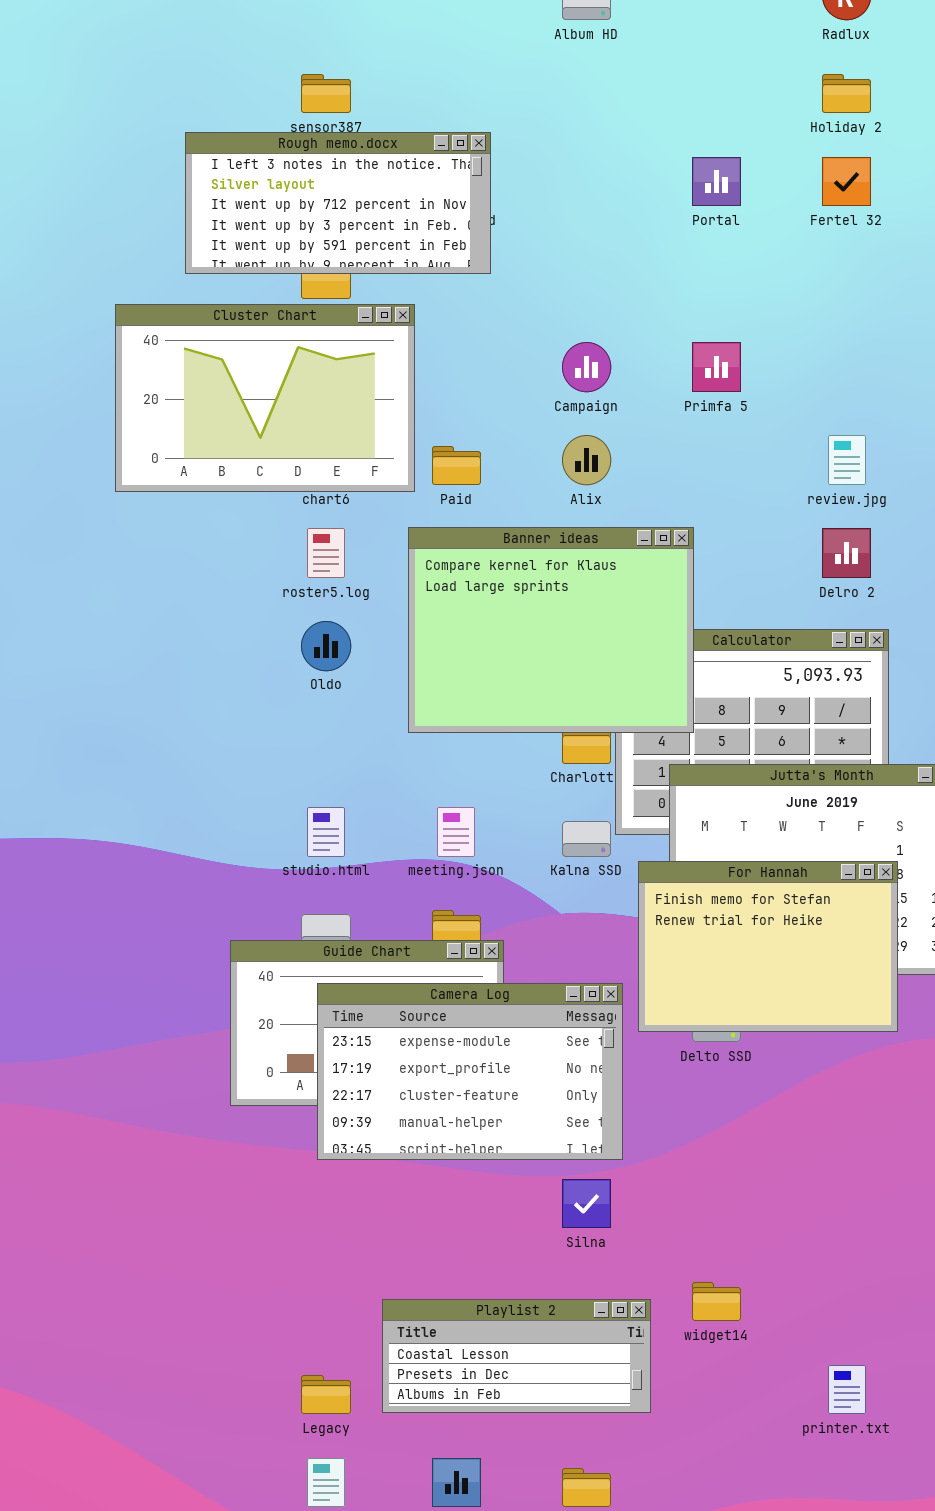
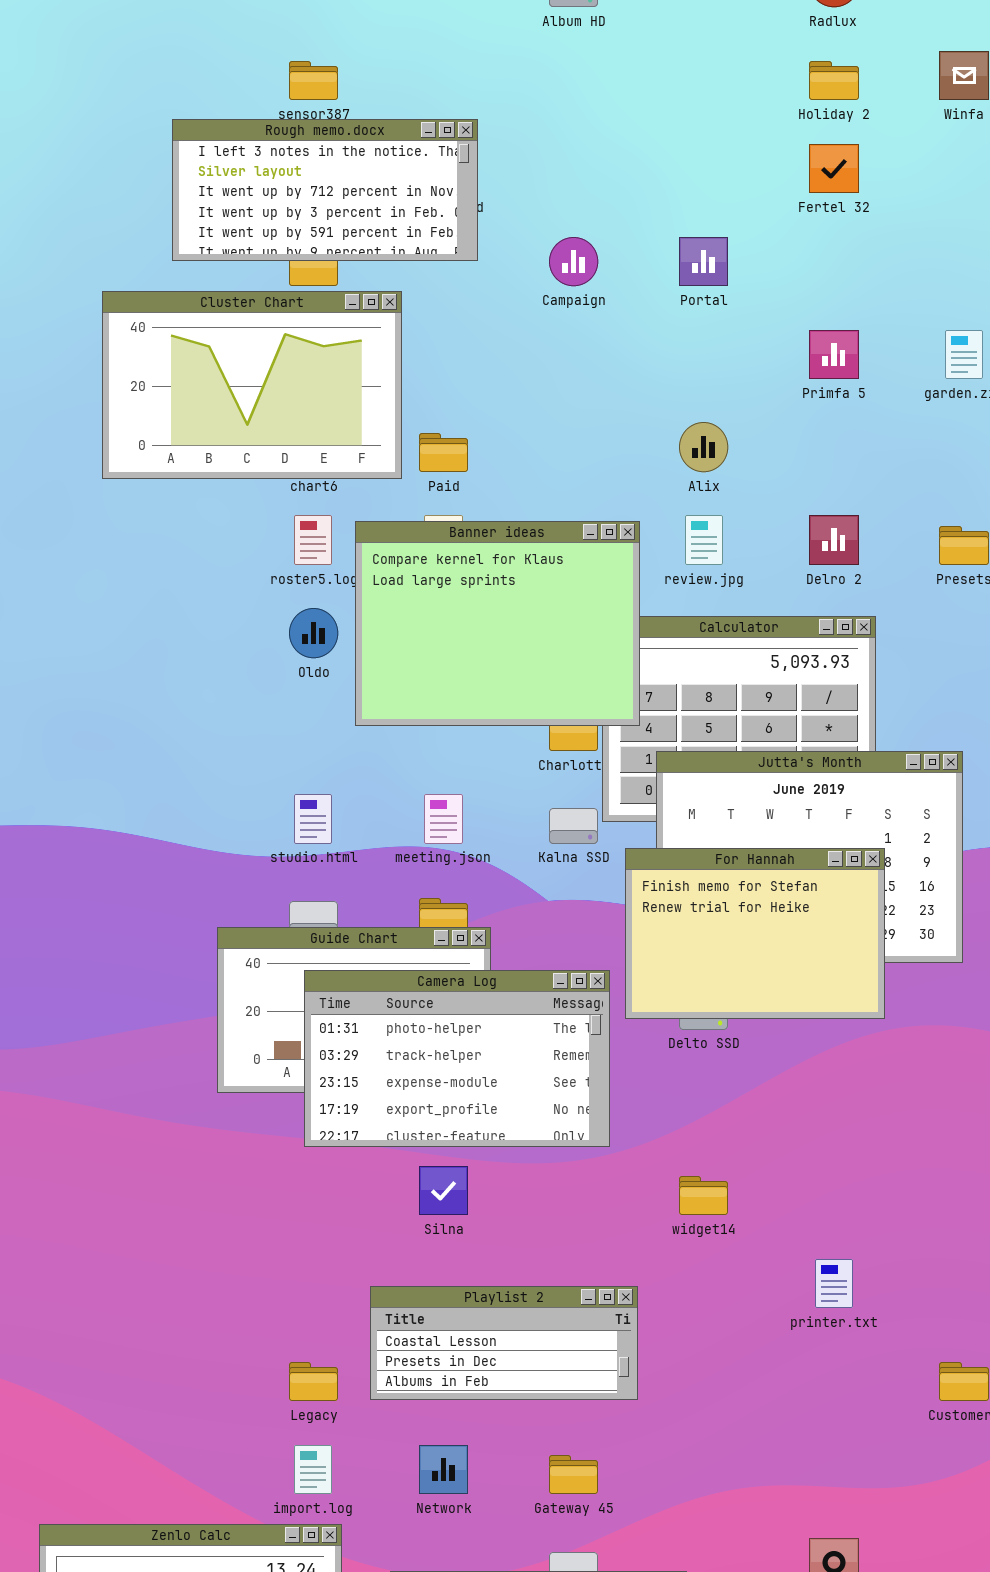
Portal: [692,157,741,206] -> [679,237,728,286], moved
Campaign: [562,342,611,392] -> [549,237,598,286], moved
Primfa 5: [692,342,741,392] -> [809,330,859,379], moved
Alix: [562,435,611,485] -> [679,422,728,472], moved
review.jpg: [828,435,866,485] -> [685,515,723,565], moved
Banner ideas: [408,527,694,733] -> [355,521,640,726], moved
Camera Log: [317,983,623,1160] -> [304,970,610,1147], scrolled up 2 rows
Silna: [562,1179,611,1228] -> [419,1166,468,1215], moved
widget14: [692,1282,741,1321] -> [679,1176,728,1215], moved
printer.txt: [828,1365,866,1414] -> [815,1259,853,1308], moved

